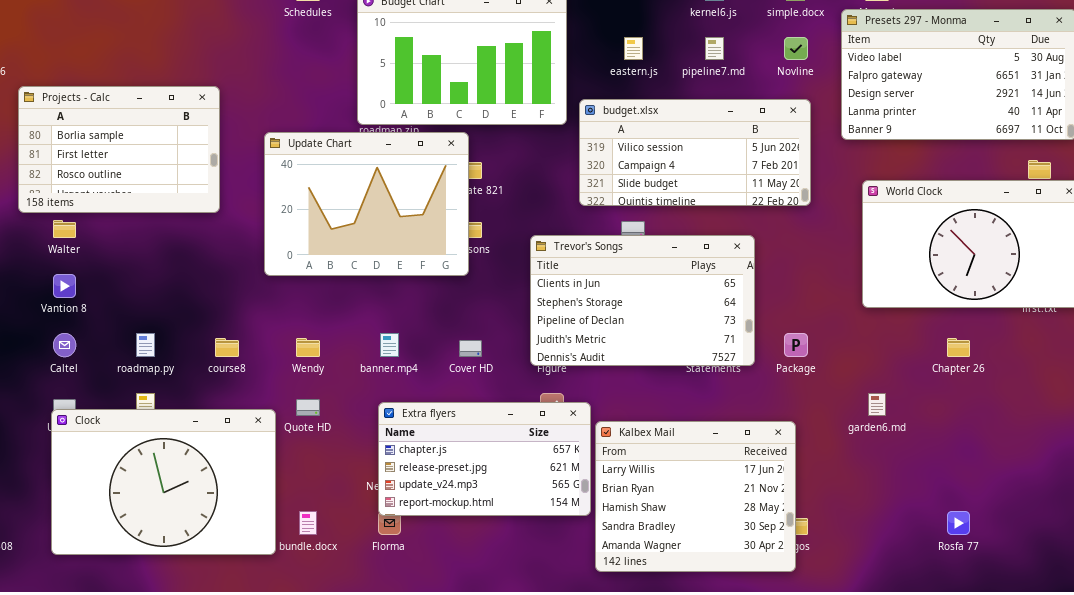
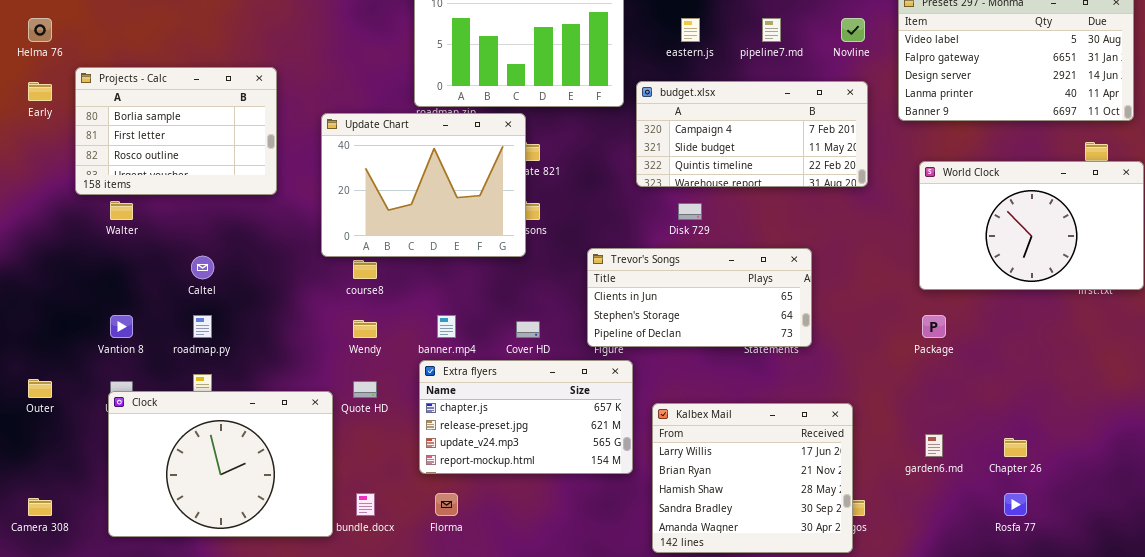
budget.xlsx: [579,99,811,206] -> [636,81,868,187], scrolled down 1 row
Trevor's Songs: [530,235,755,366] -> [587,248,812,347], resized
Vantion 8: [53,274,76,298] -> [110,315,133,338], moved
Caltel: [53,333,76,357] -> [191,256,214,279], moved
Package: [784,333,808,357] -> [922,315,946,338], moved
course8: [215,338,239,357] -> [353,260,377,279], moved
Chapter 26: [947,338,970,357] -> [1004,438,1027,457], moved
garden6.md: [868,393,886,416] -> [925,434,943,457], moved
Extra flyers: [378,402,591,516] -> [419,360,633,474], moved

